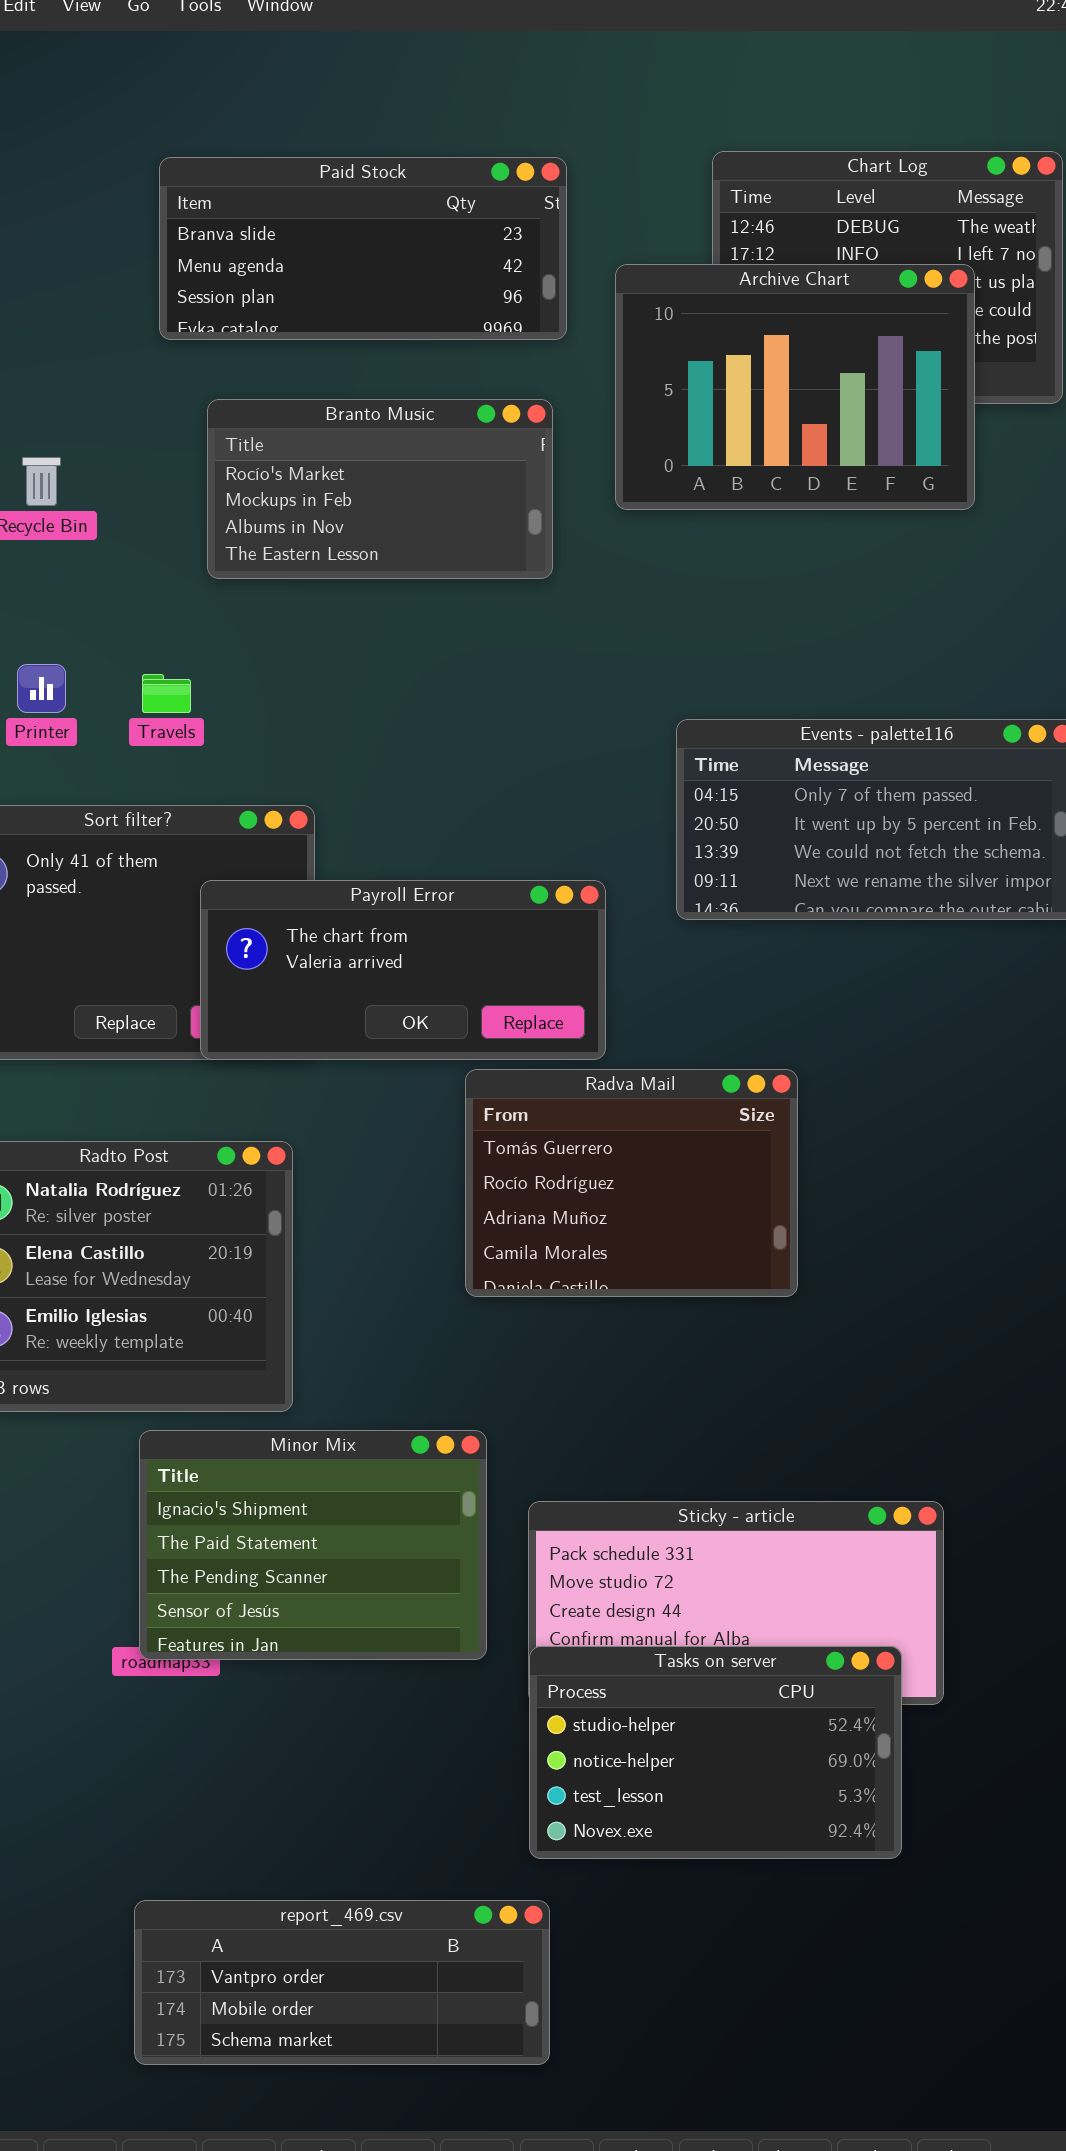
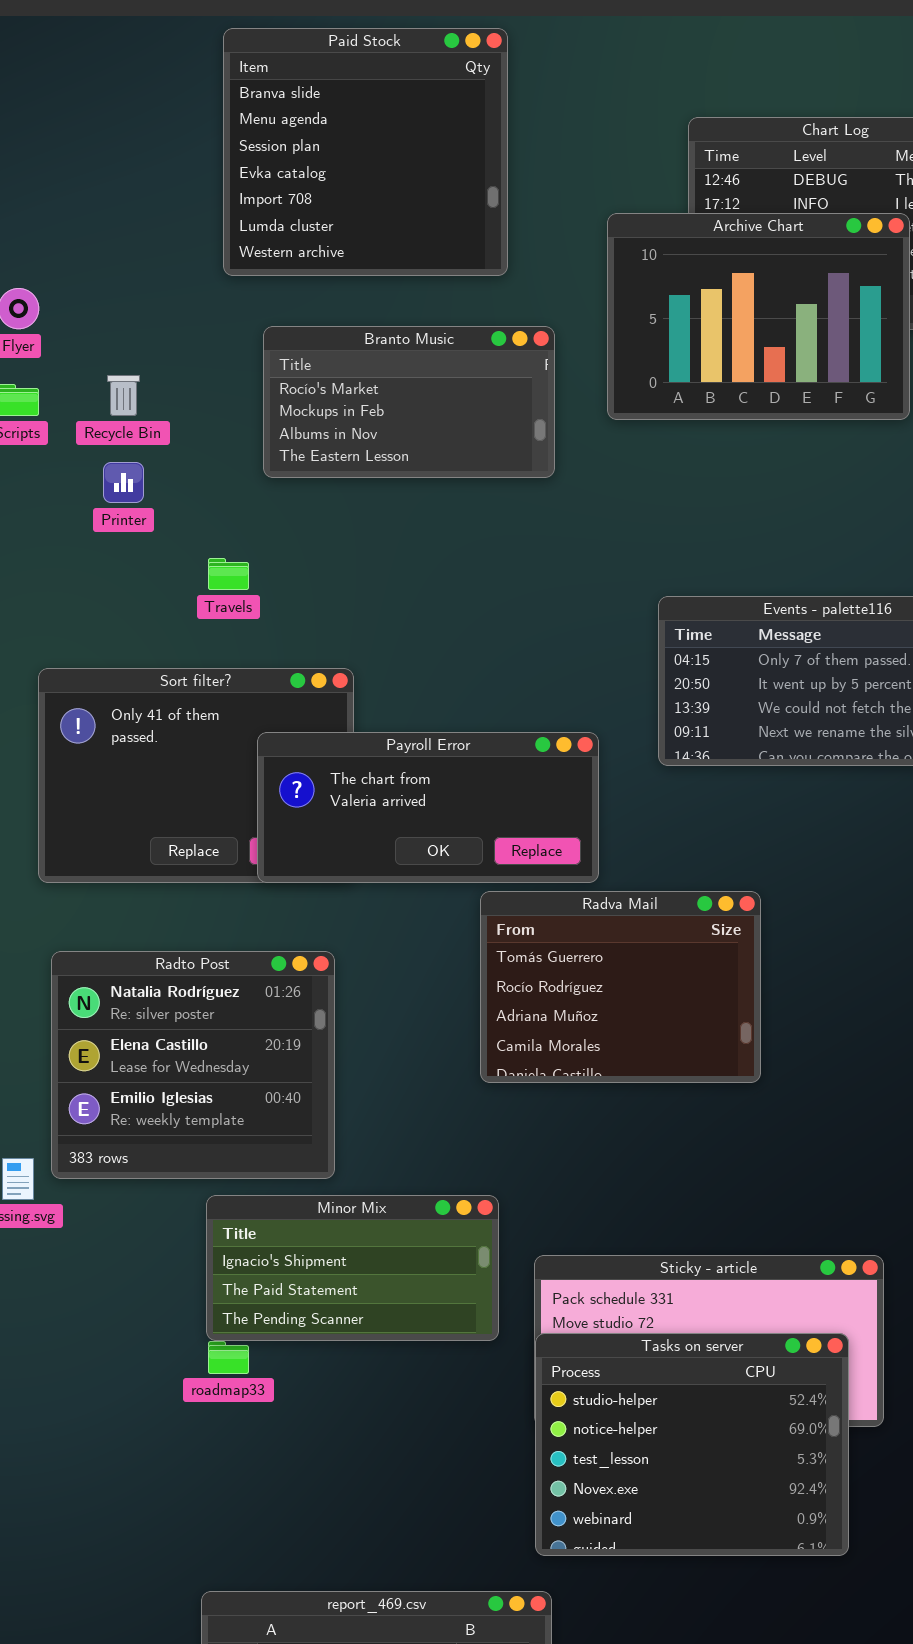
Paid Stock: [159,157,567,340] -> [223,28,508,276], resized
Printer: [17,664,66,713] -> [103,462,144,503], moved
Minor Mix: [139,1430,487,1660] -> [206,1195,499,1341], resized
Tasks on server: [529,1646,902,1859] -> [535,1333,849,1556], resized

